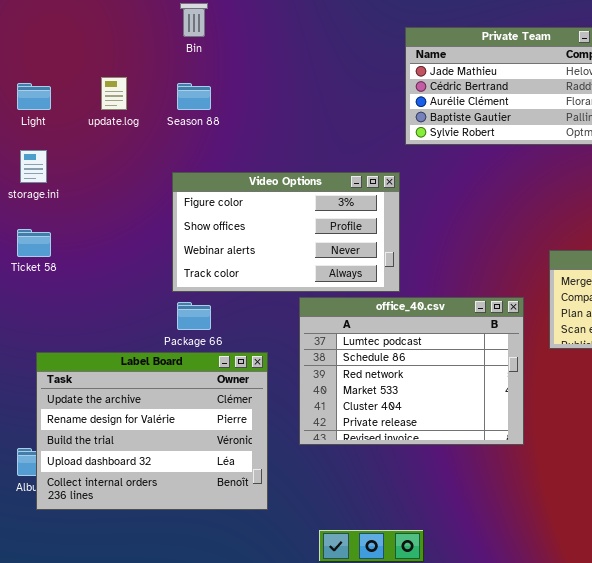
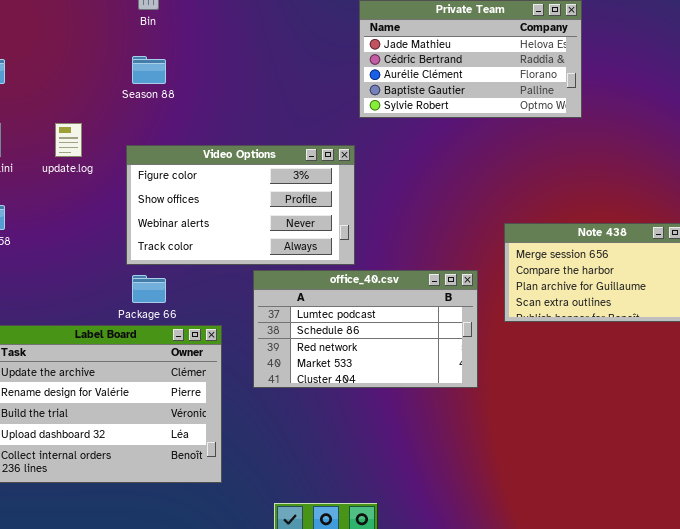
update.log: [101,77,127,110] -> [55,123,82,157], moved
office_40.csv: [299,297,524,445] -> [253,270,478,388], resized

